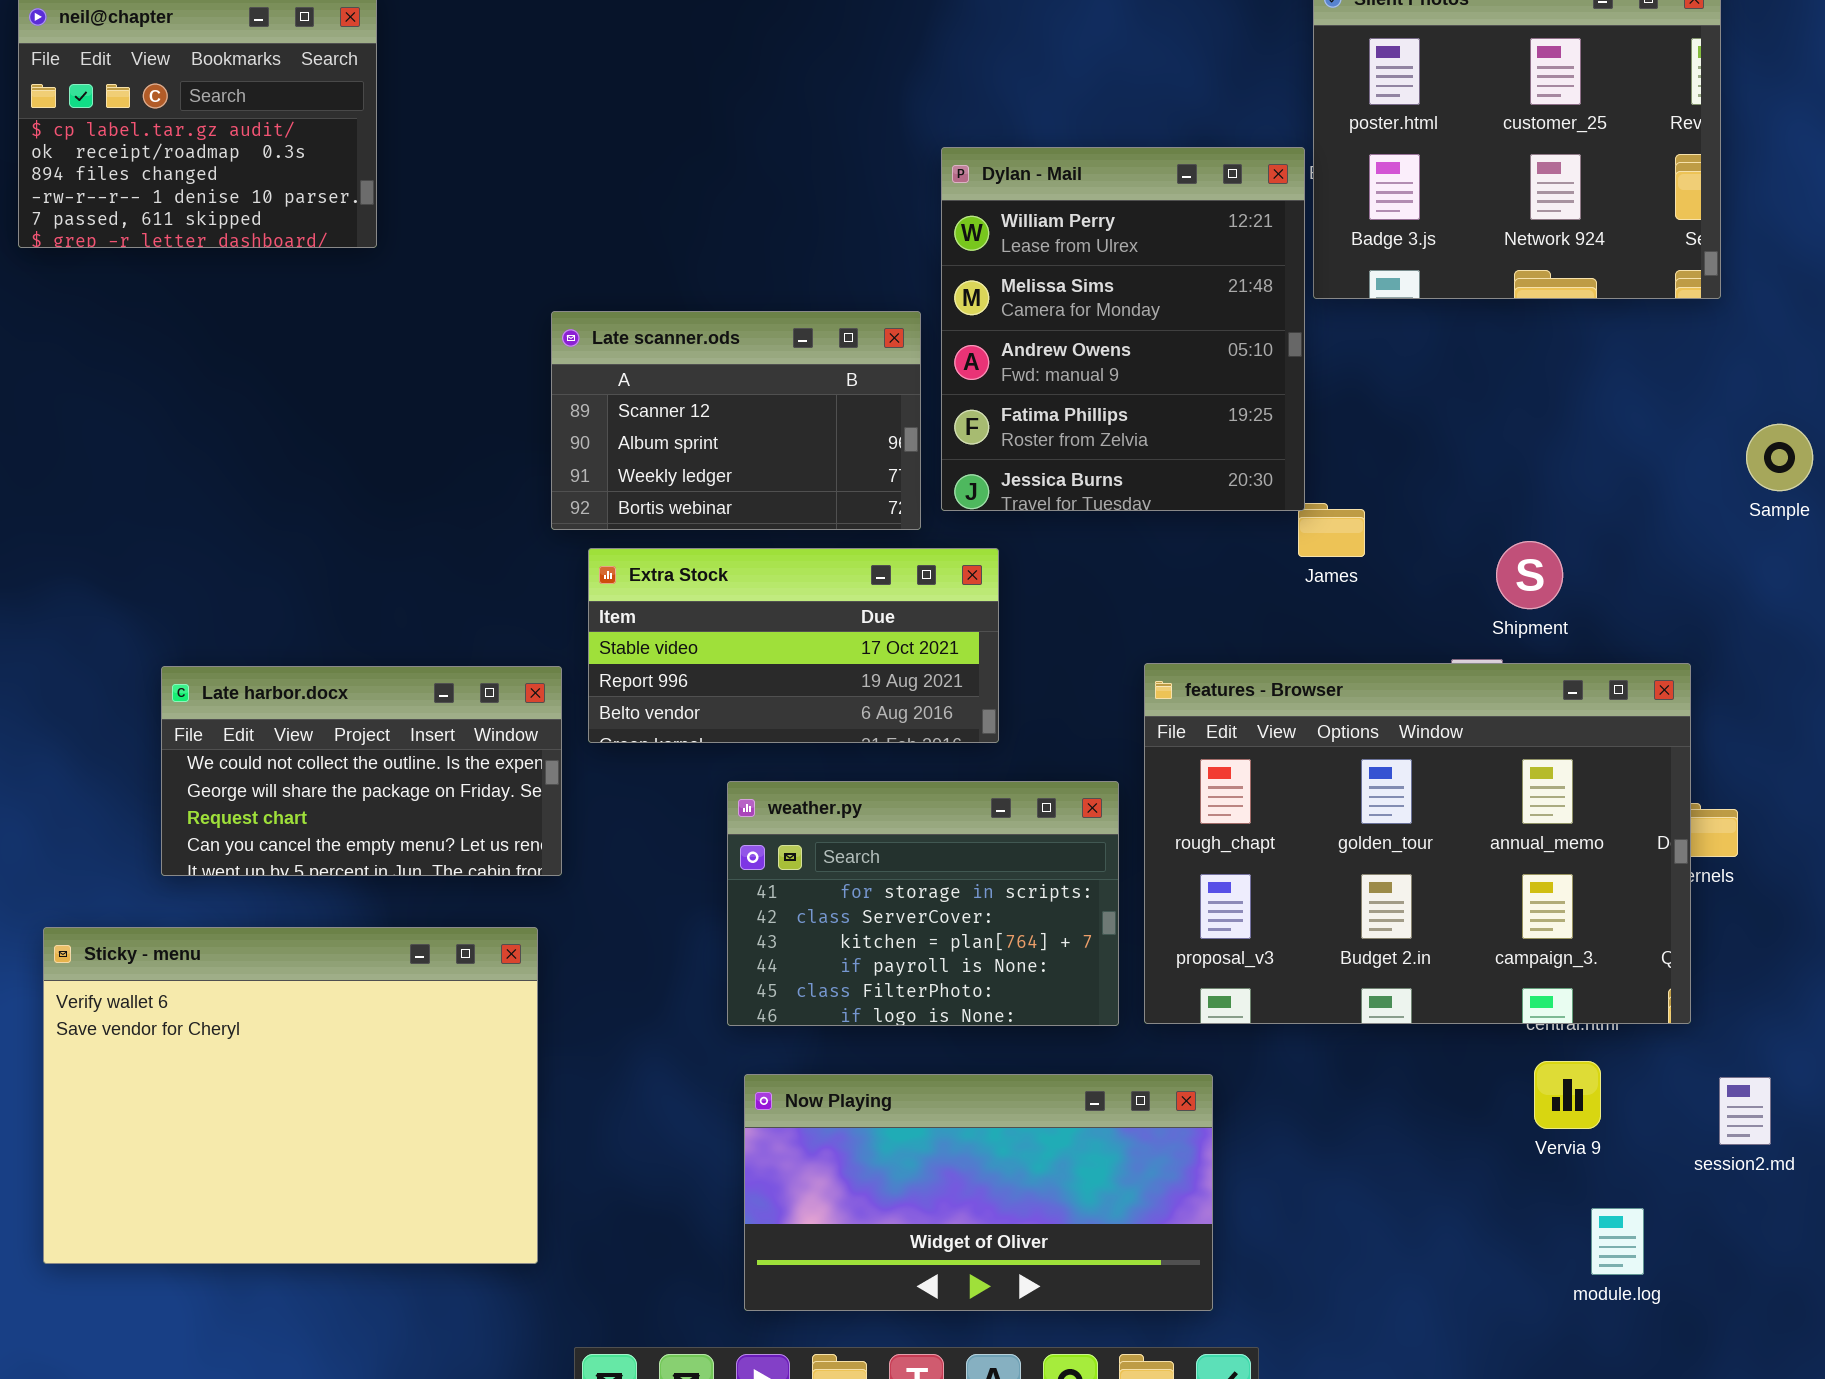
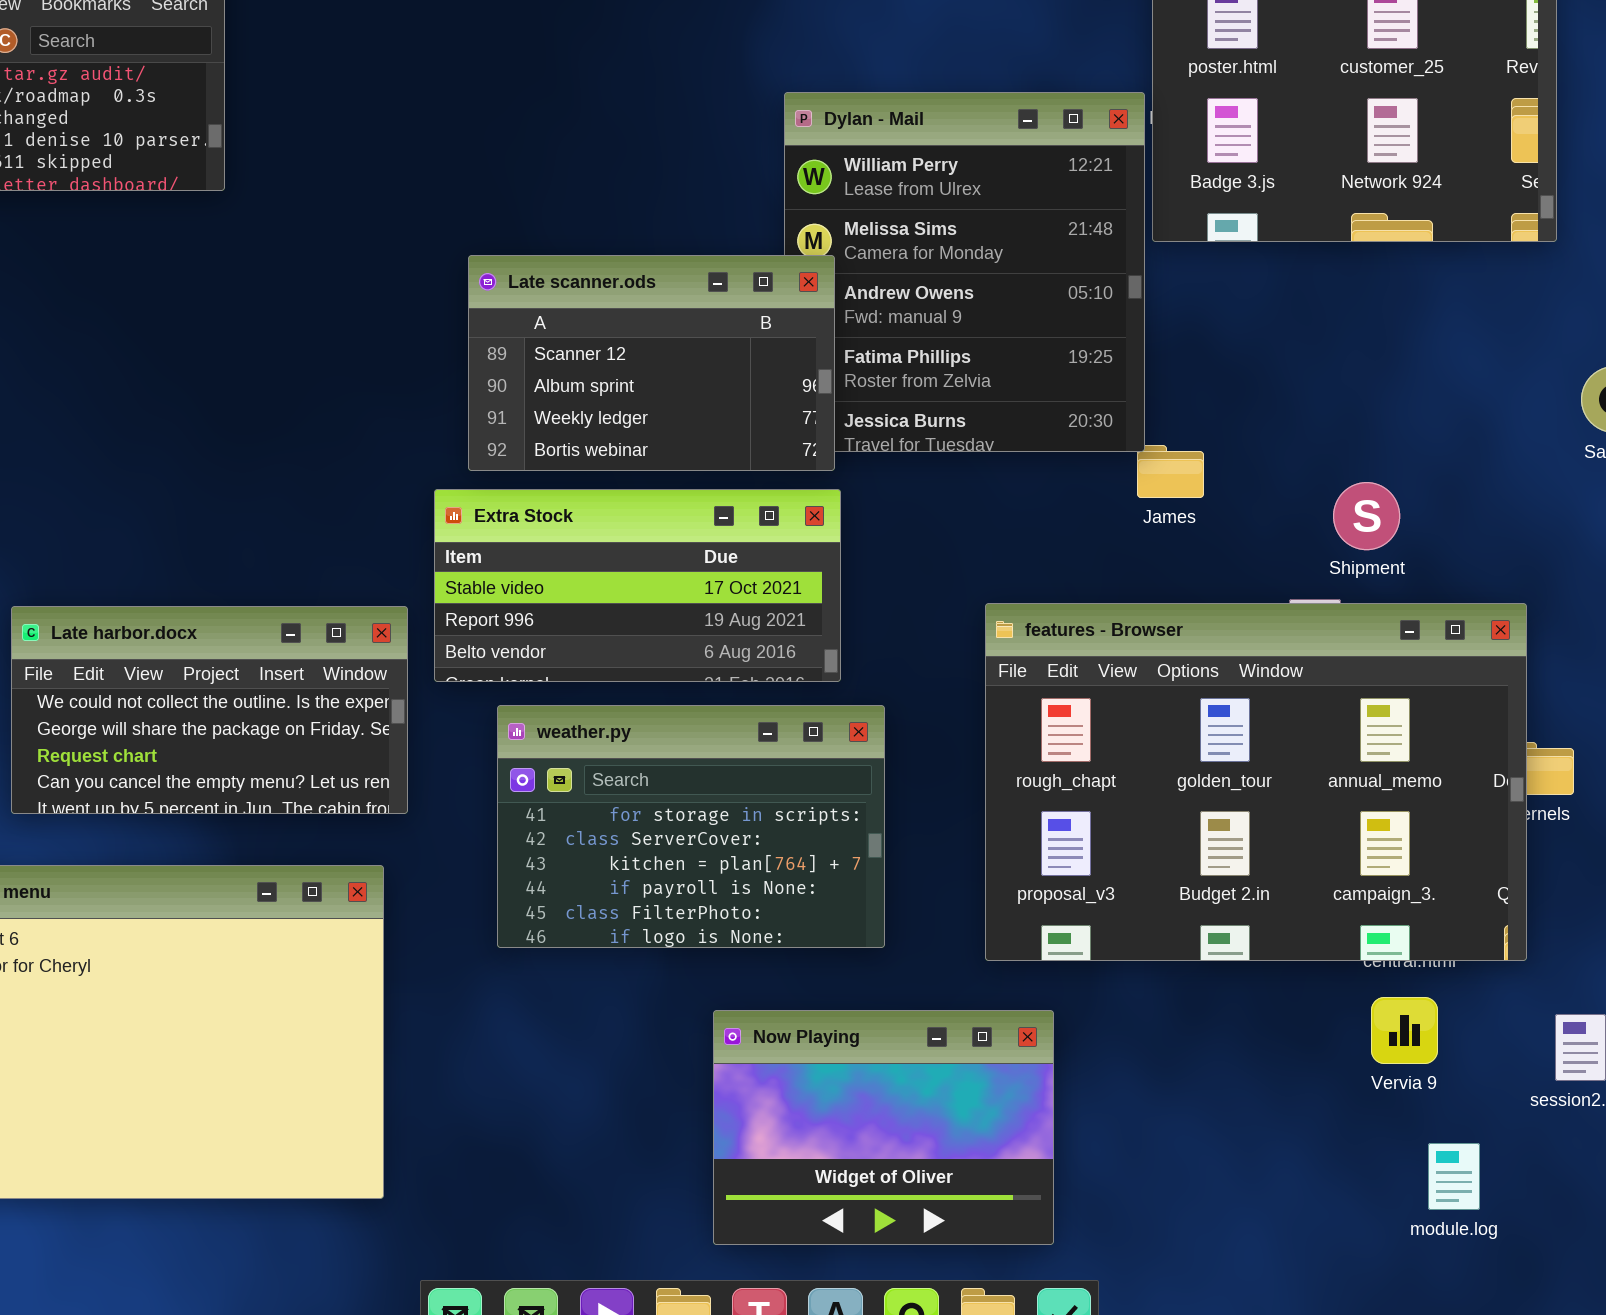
Late scanner.ods: [551,311,921,530] -> [468,255,835,471], moved
weather.py: [727,781,1119,1026] -> [497,705,885,948], moved
Now Playing: [744,1074,1213,1311] -> [713,1010,1054,1245], resized

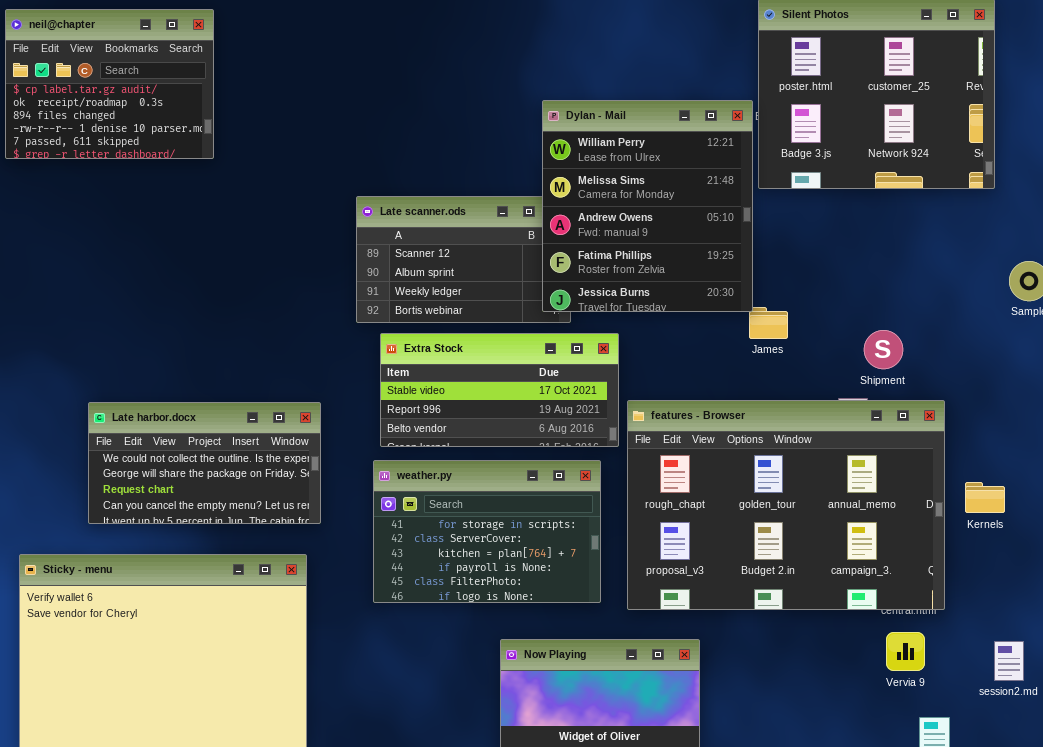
Dylan - Mail: [784,92,1145,452] -> [542,100,753,312], raised
Extra Stock: [434,489,841,682] -> [380,333,619,447], moved
features - Browser: [985,603,1527,961] -> [627,400,945,610], moved

